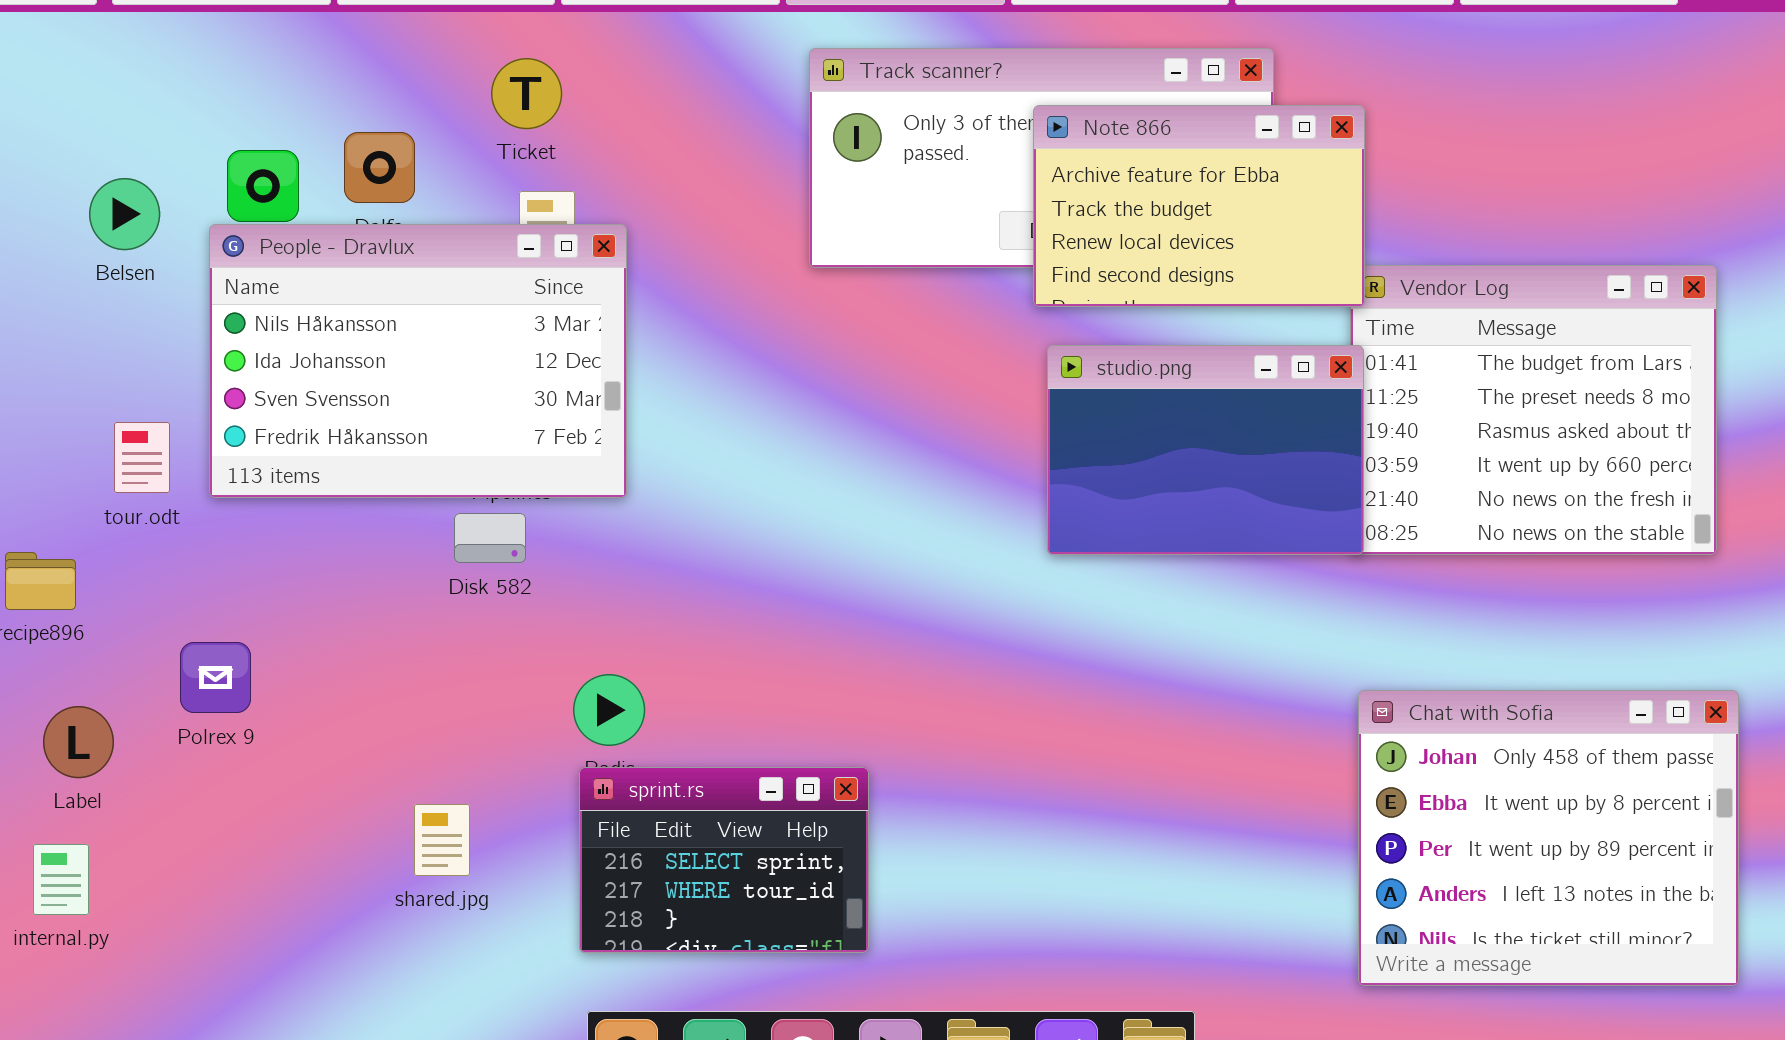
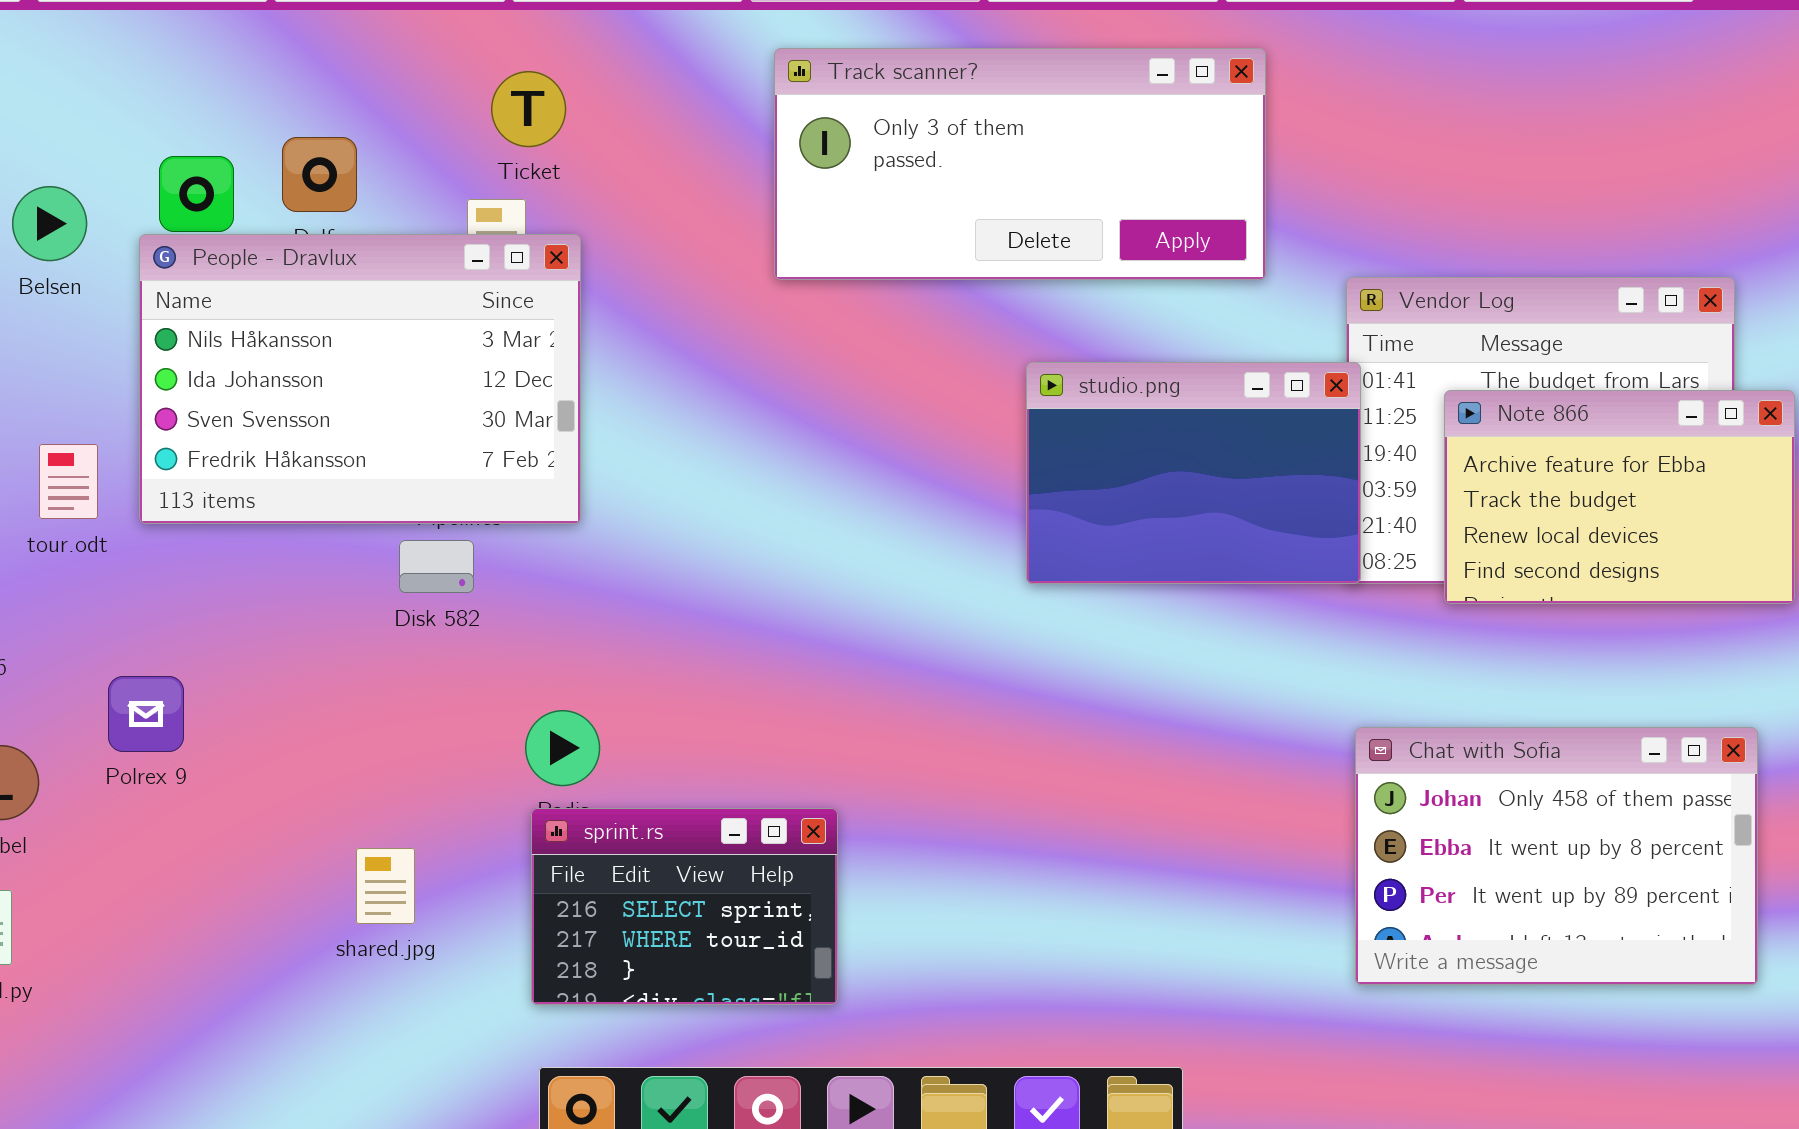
Ticket: [491,58,562,129] -> [491,71,566,147], moved
Note 866: [1033,105,1365,307] -> [1444,390,1795,604], moved
Chat with Sofia: [1358,690,1739,986] -> [1355,727,1758,985], resized

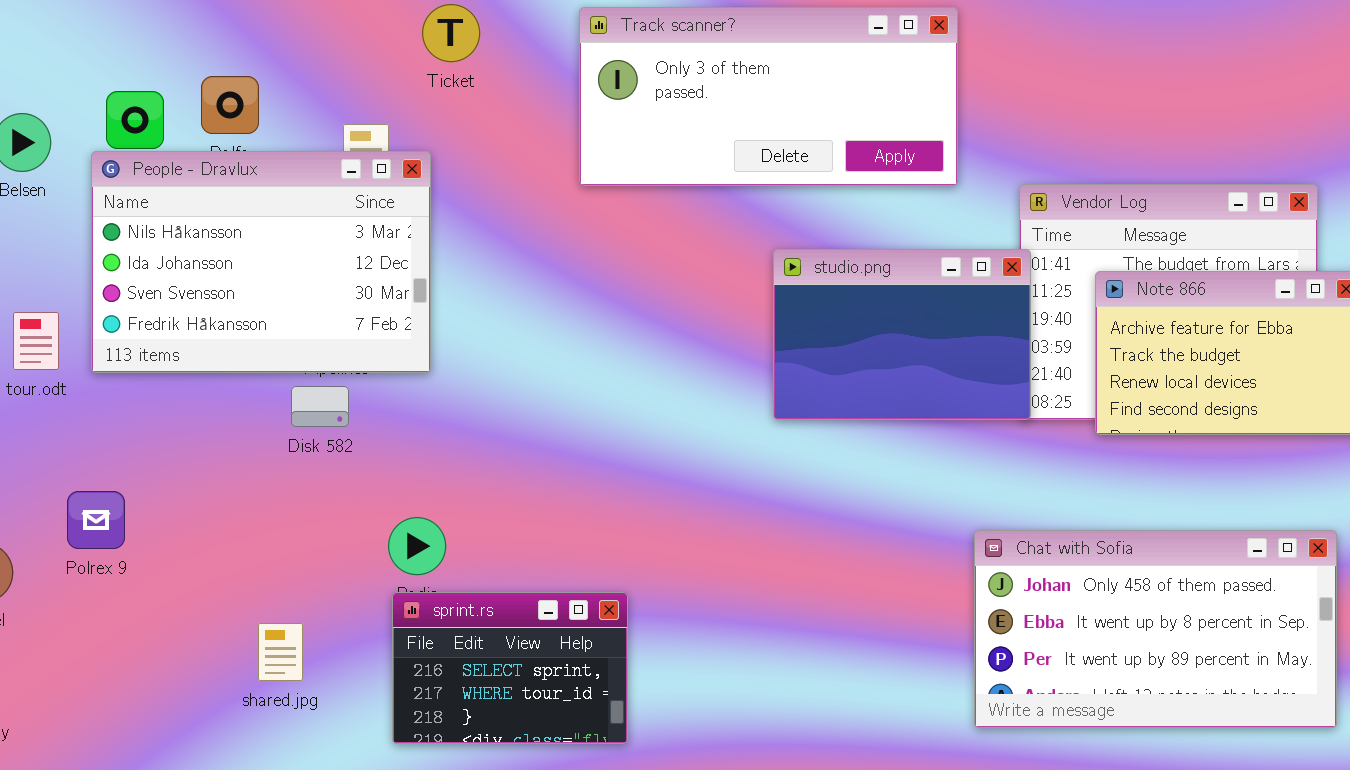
Ticket: [491,71,566,147] -> [422,4,480,62], moved
Chat with Sofia: [1355,727,1758,985] -> [974,530,1337,728], resized

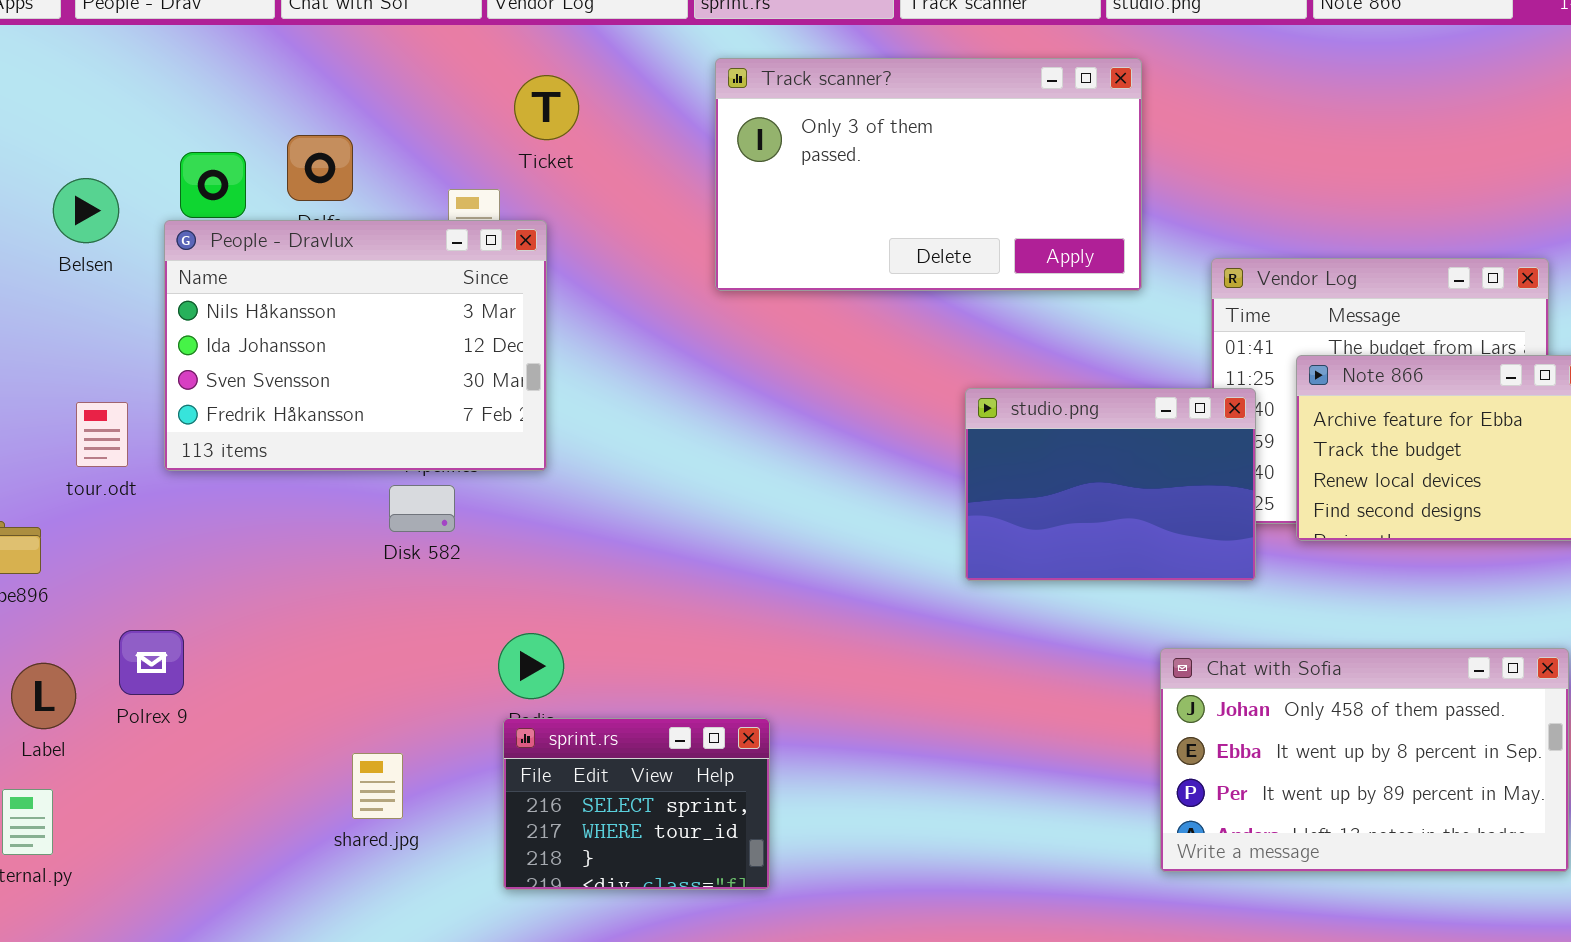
Ticket: [422,4,480,62] -> [514,75,579,140], moved
Track scanner?: [579,7,958,186] -> [715,58,1142,291], resized
studio.png: [773,249,1031,420] -> [965,388,1256,581], moved
Polrex 9: [67,491,125,549] -> [119,630,184,695], moved

